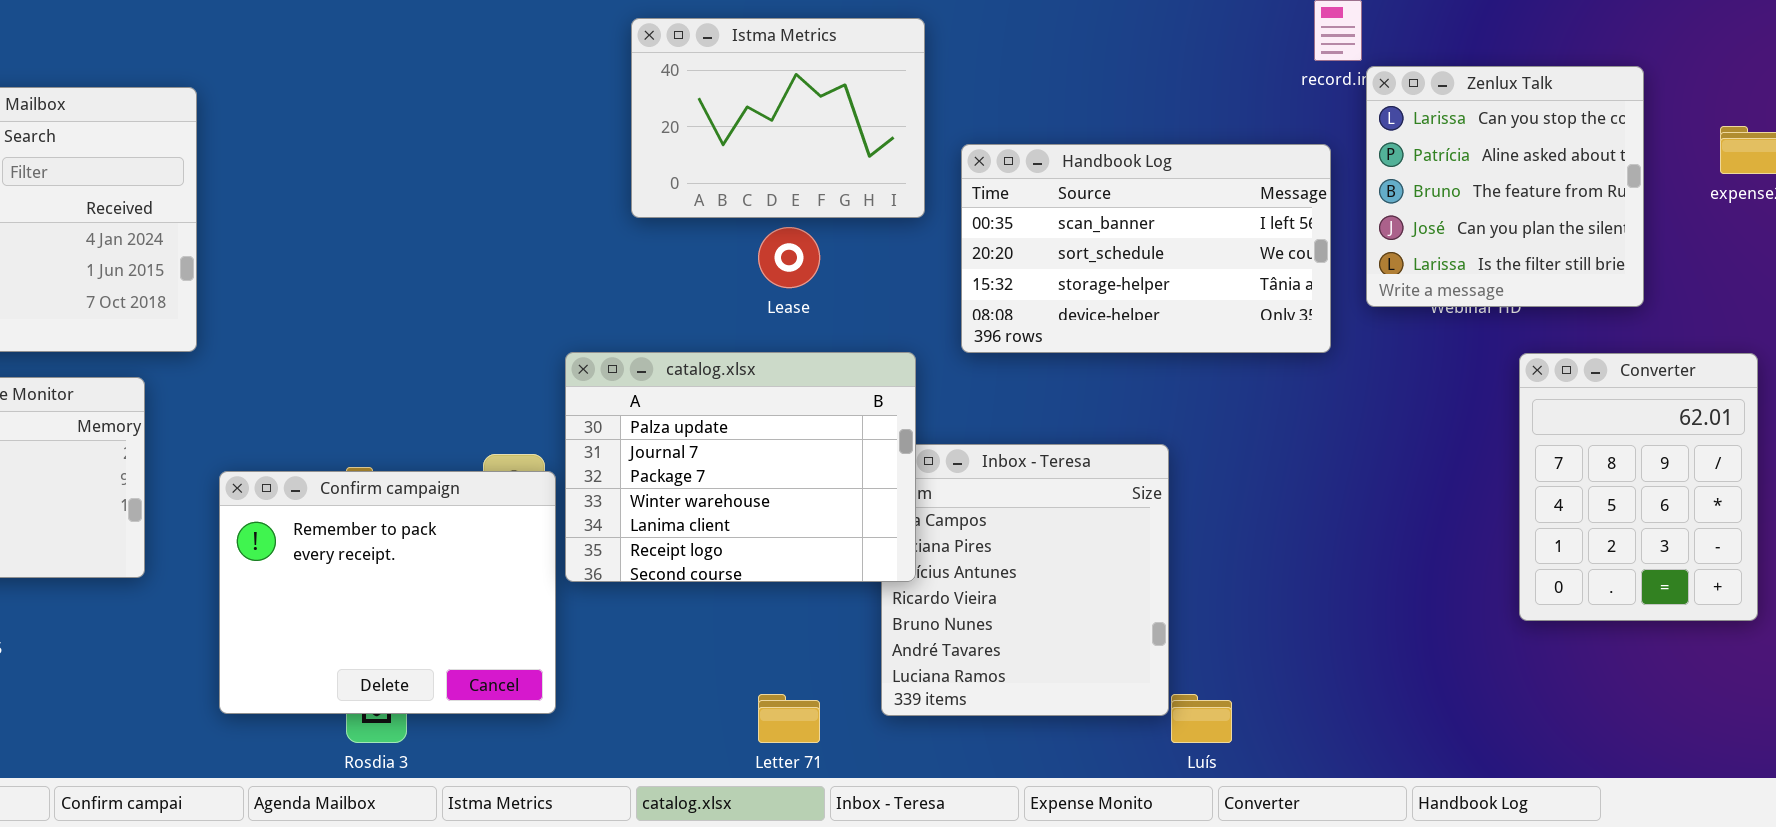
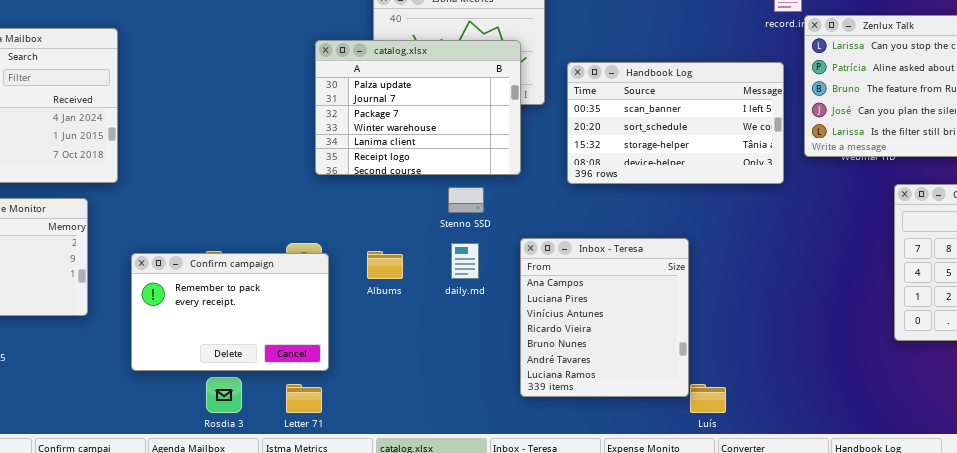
catalog.xlsx: [565,352,916,582] -> [315,40,521,175], moved
Confirm campaign: [219,471,556,714] -> [131,253,329,371], resized
Letter 71: [758,694,820,743] -> [286,384,322,413], moved

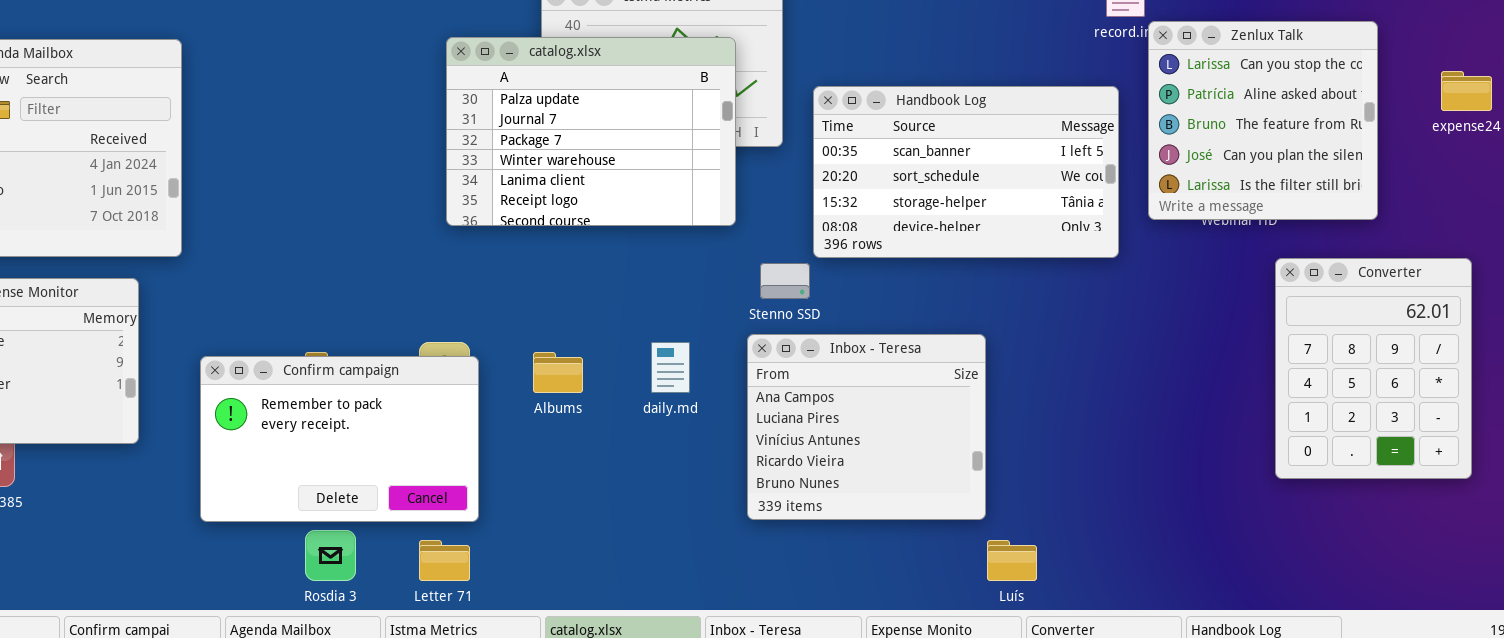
catalog.xlsx: [315,40,521,175] -> [446,37,736,226], moved
Stenno SSD: [448,187,484,213] -> [760,263,810,299], moved
Inbox - Teresa: [520,238,689,397] -> [747,334,986,520], resized

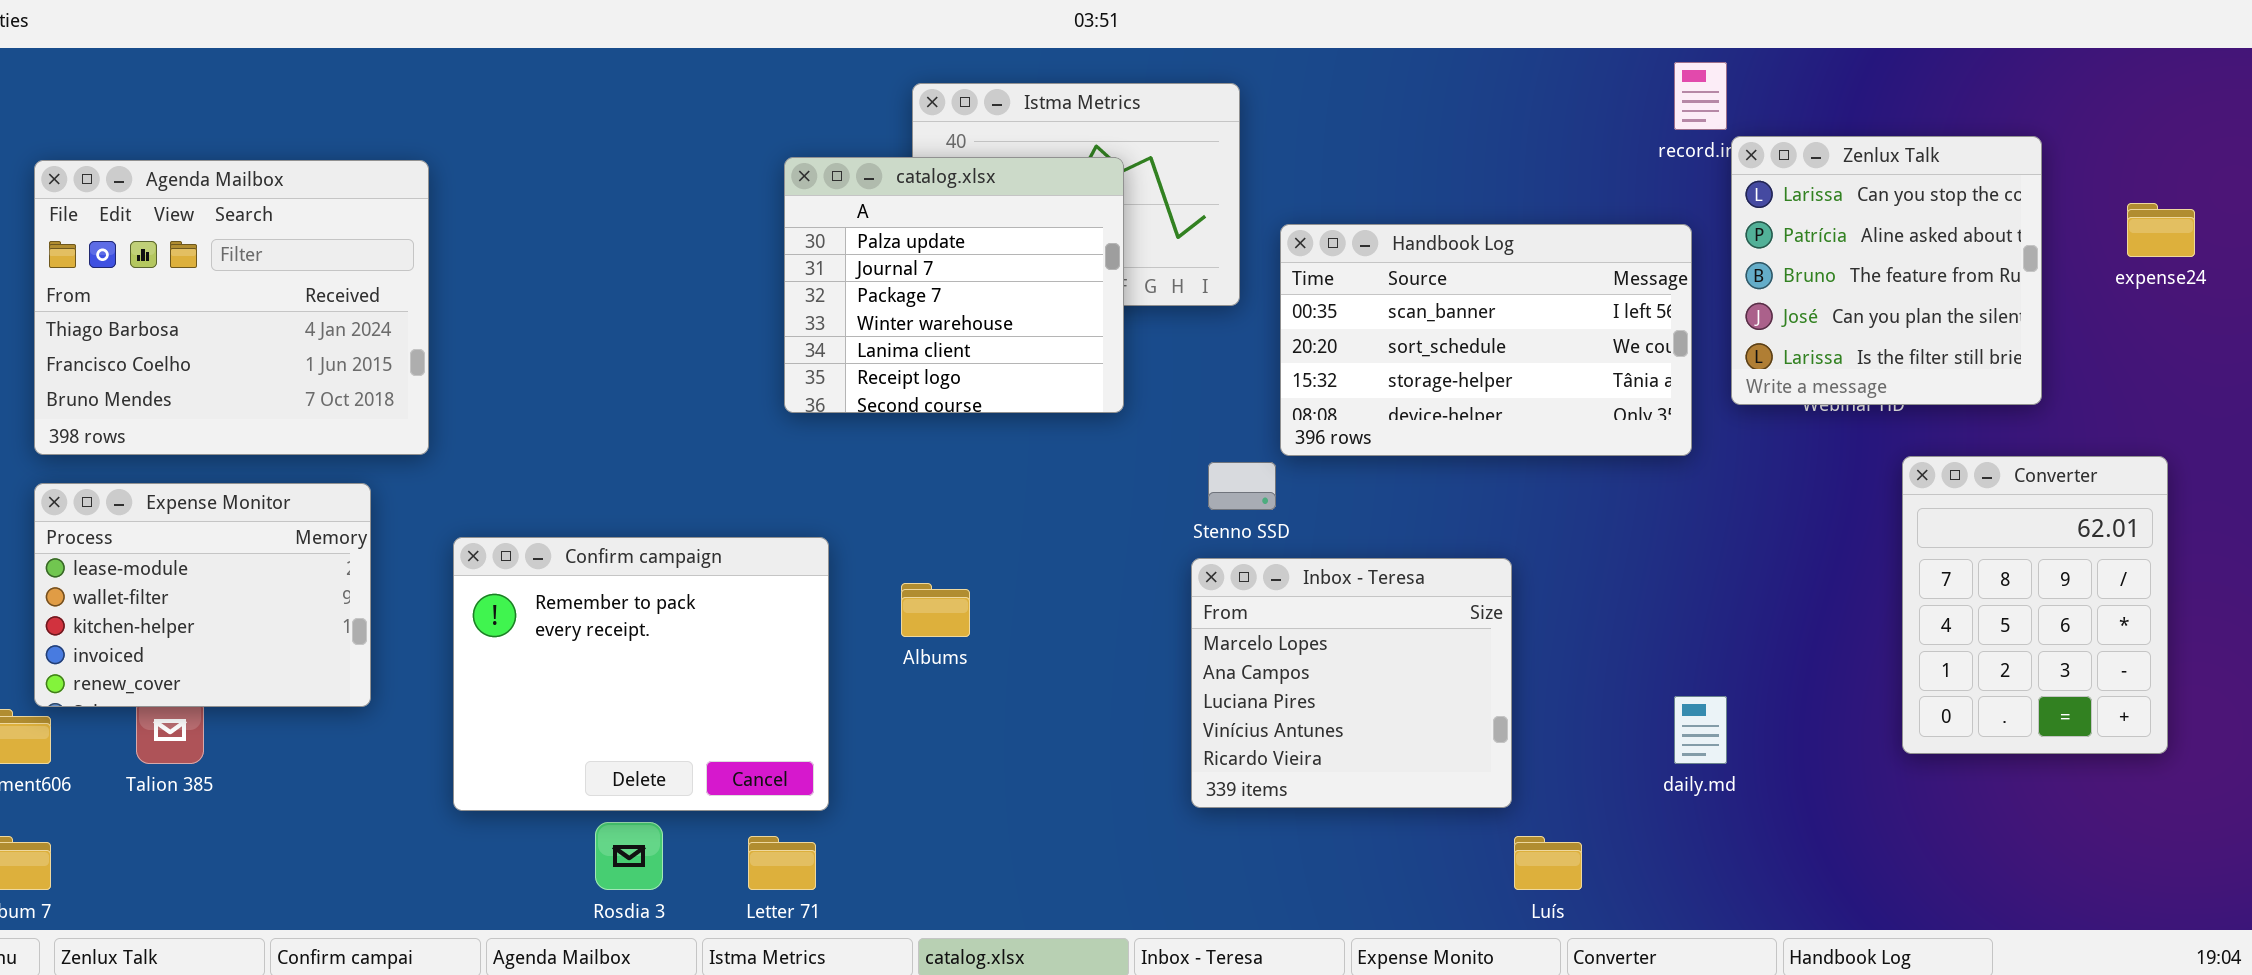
catalog.xlsx: [446,37,736,226] -> [784,157,1124,413], resized
Inbox - Teresa: [747,334,986,520] -> [1191,558,1512,808], scrolled up 1 row
daily.md: [651,342,690,393] -> [1674,696,1727,764], moved
Confirm campaign: [200,356,479,522] -> [453,537,829,811], resized

